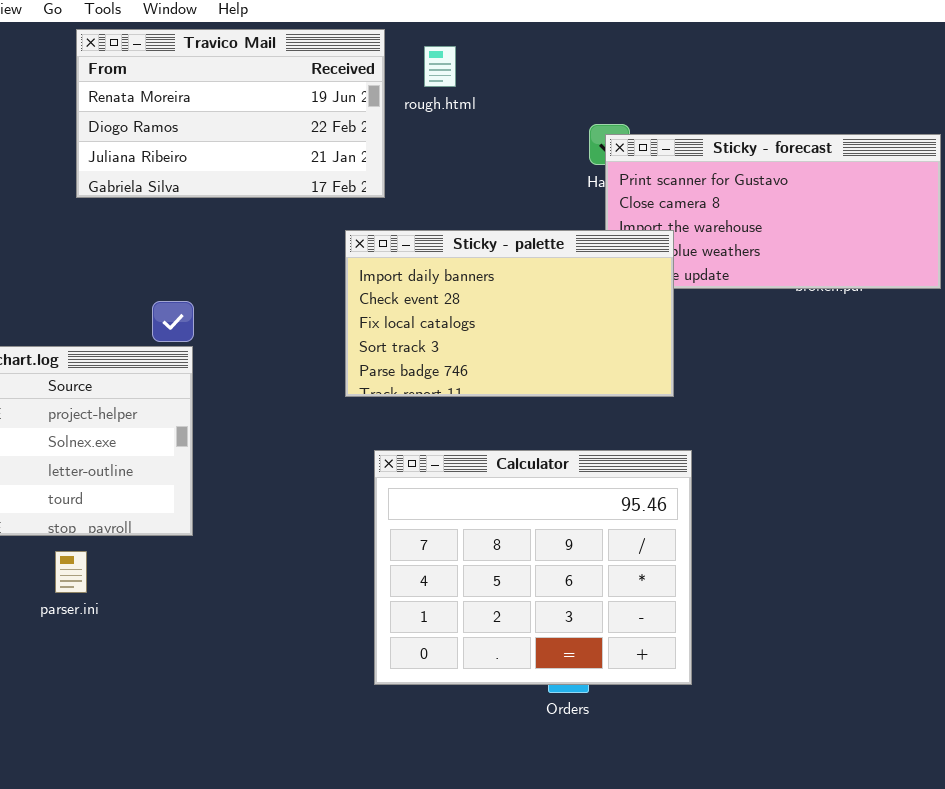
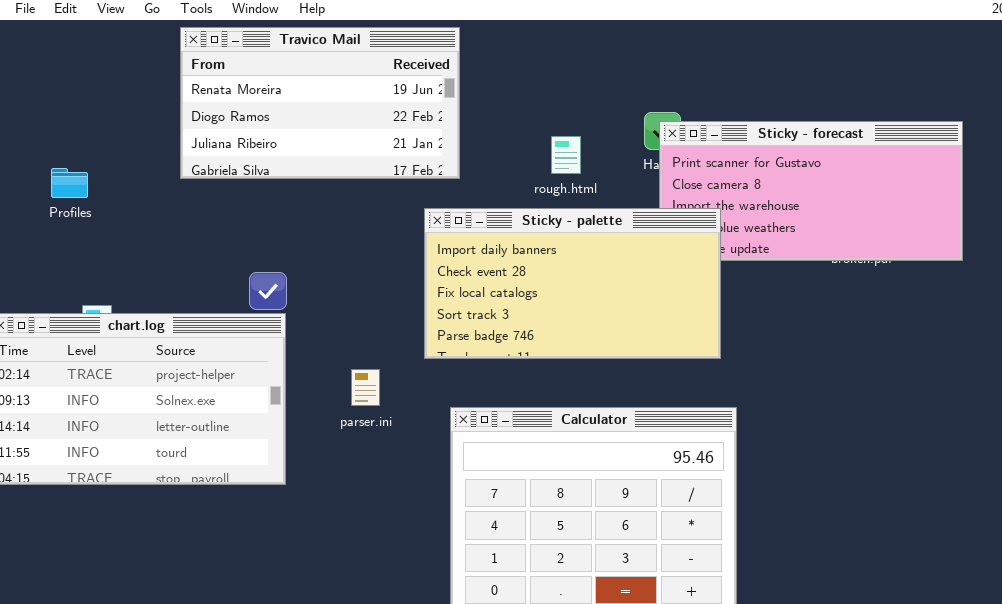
rough.html: [424,46,456,87] -> [551,136,581,174], moved
parser.ini: [55,551,87,593] -> [351,369,380,406], moved

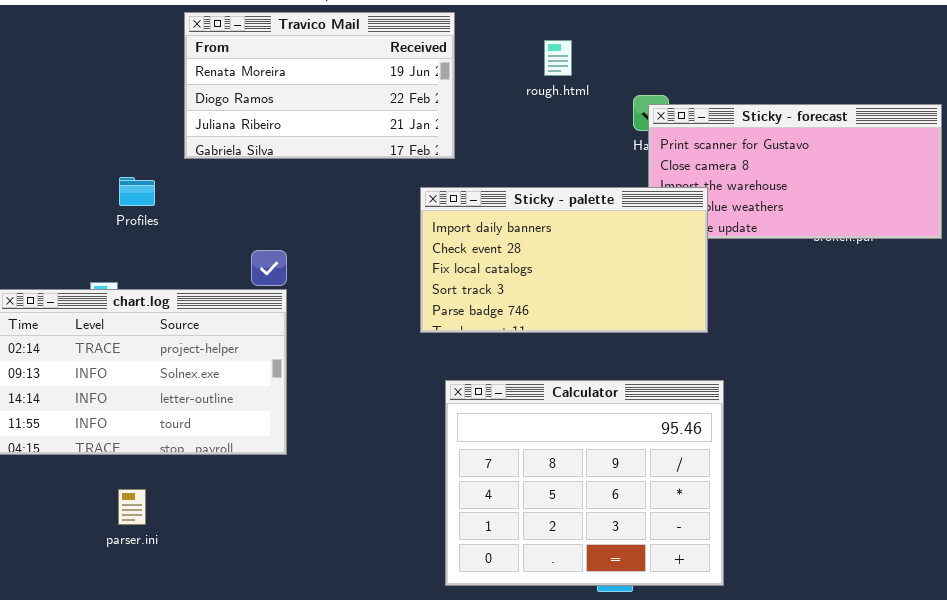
rough.html: [551,136,581,174] -> [544,40,572,76], moved
Profiles: [51,168,88,198] -> [119,177,155,206], moved
parser.ini: [351,369,380,406] -> [118,489,146,525], moved

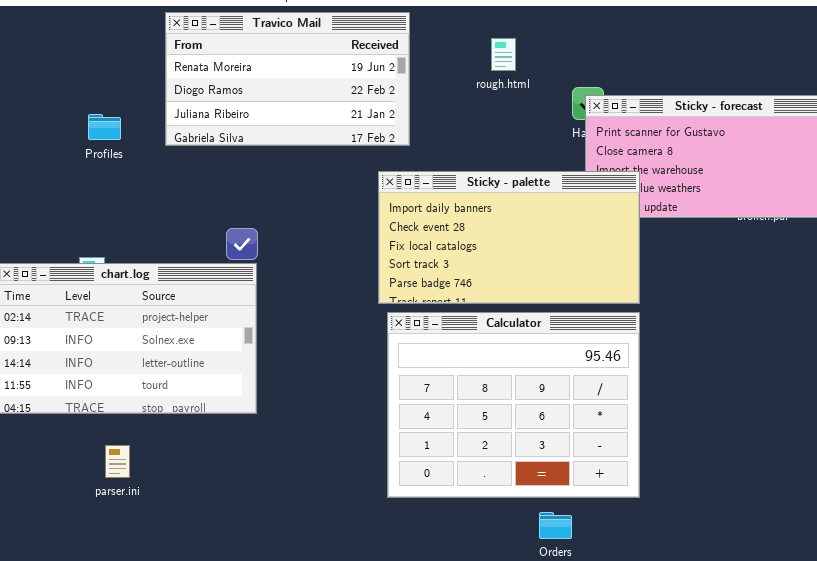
Profiles: [119,177,155,206] -> [88,114,121,140], moved
Calculator: [445,380,724,586] -> [387,312,640,498], moved

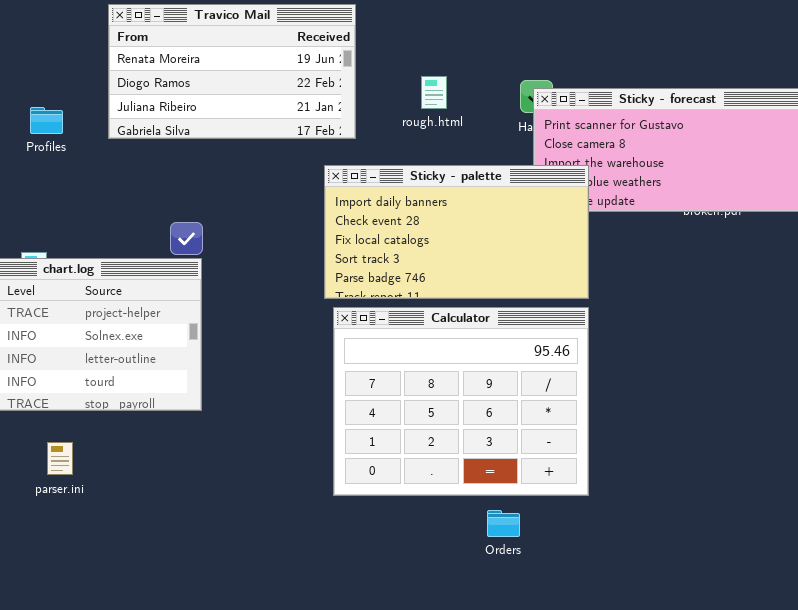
rough.html: [491,38,516,71] -> [421,76,447,109], moved

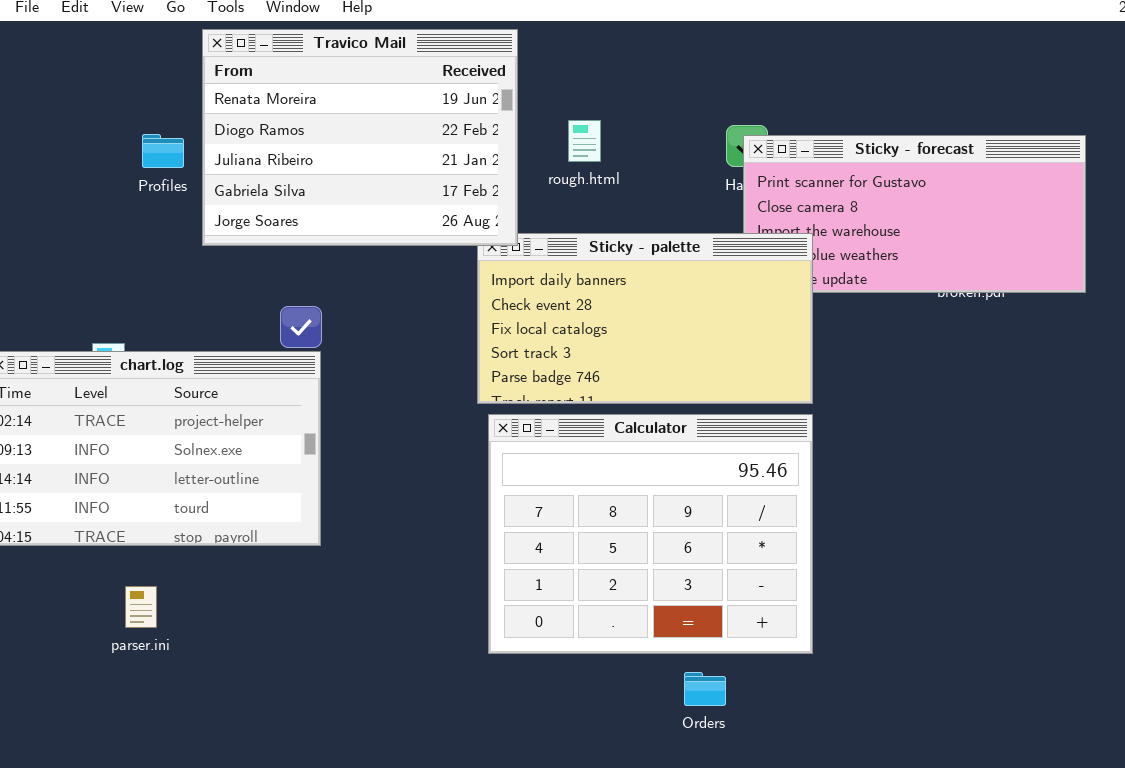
Travico Mail: [108,4,356,139] -> [202,29,518,246], resized
rough.html: [421,76,447,109] -> [568,120,601,162], moved
Profiles: [30,107,63,134] -> [142,134,184,168], moved

